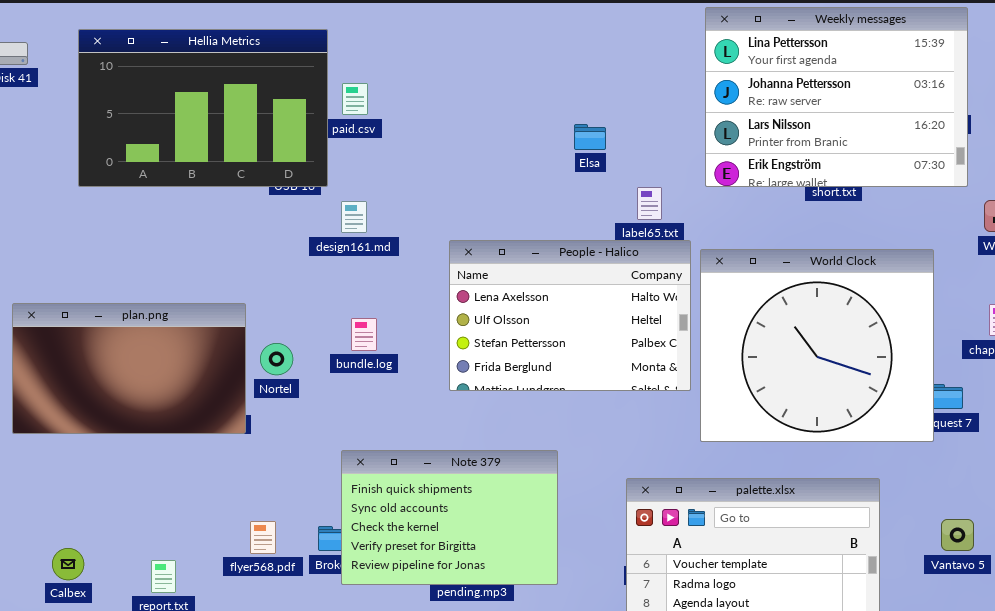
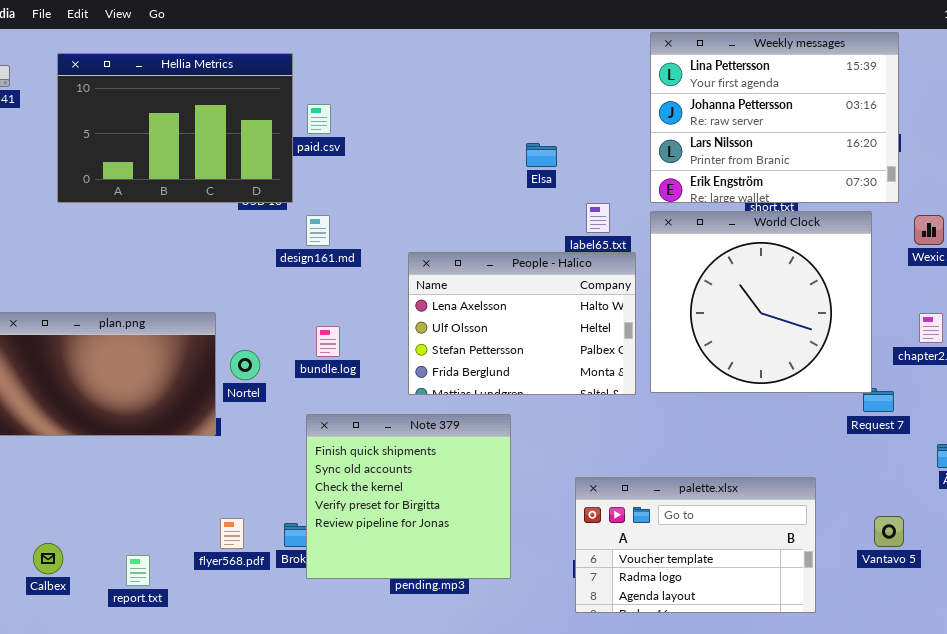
World Clock: [700,249,934,442] -> [650,211,872,393], moved
Note 379: [341,450,558,585] -> [306,414,511,579], resized

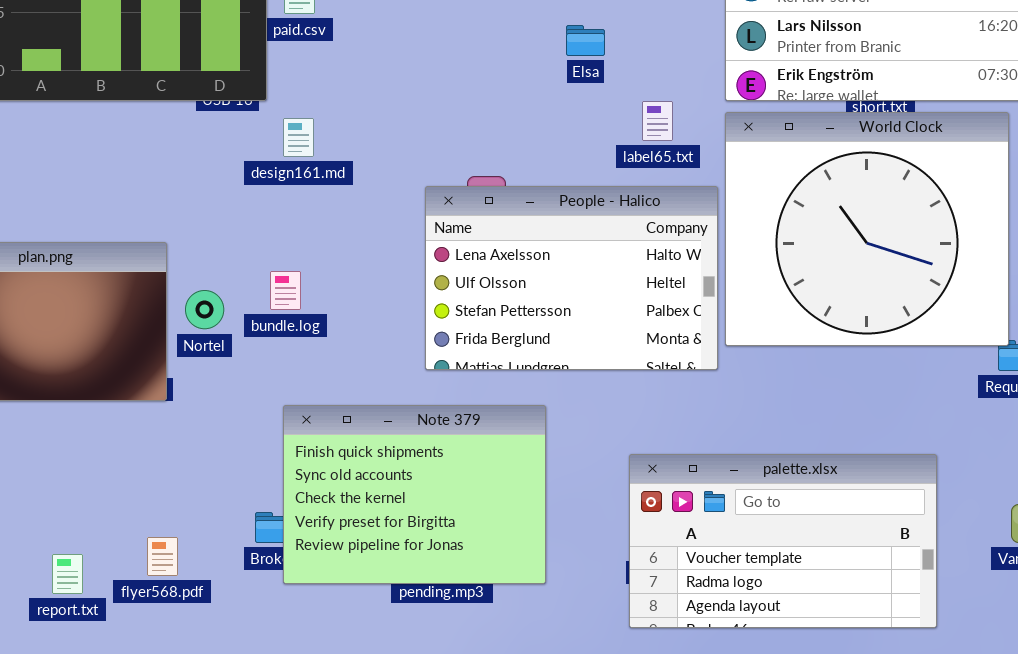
People - Halico: [408,252,636,395] -> [425,186,718,370], moved
bundle.log: [316,326,340,357] -> [270,271,301,310], moved
Note 379: [306,414,511,579] -> [283,405,546,584], resized
flyer568.pdf: [220,518,244,549] -> [147,537,178,576], moved

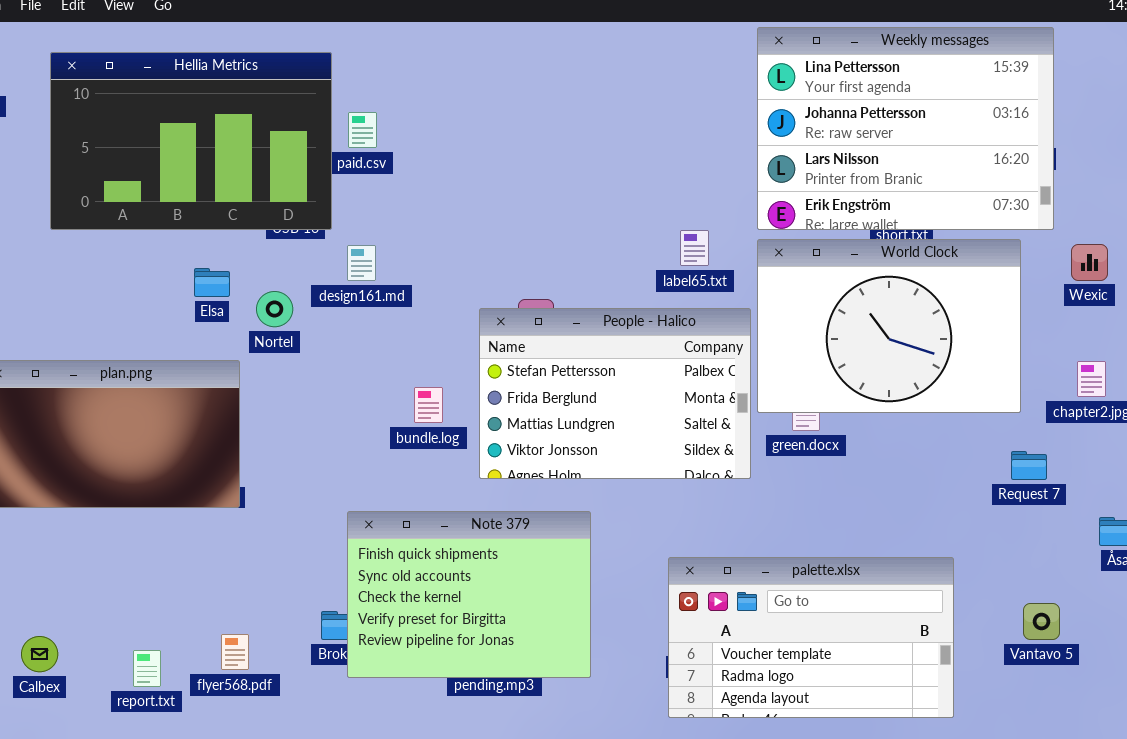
Elsa: [566,25,605,56] -> [194,268,230,297], moved
World Clock: [725,112,1009,346] -> [757,239,1021,413], resized
People - Halico: [425,186,718,370] -> [479,308,751,479], scrolled down 2 rows
bundle.log: [270,271,301,310] -> [414,387,443,423], moved
Nortel: [185,290,224,329] -> [256,291,293,327], moved

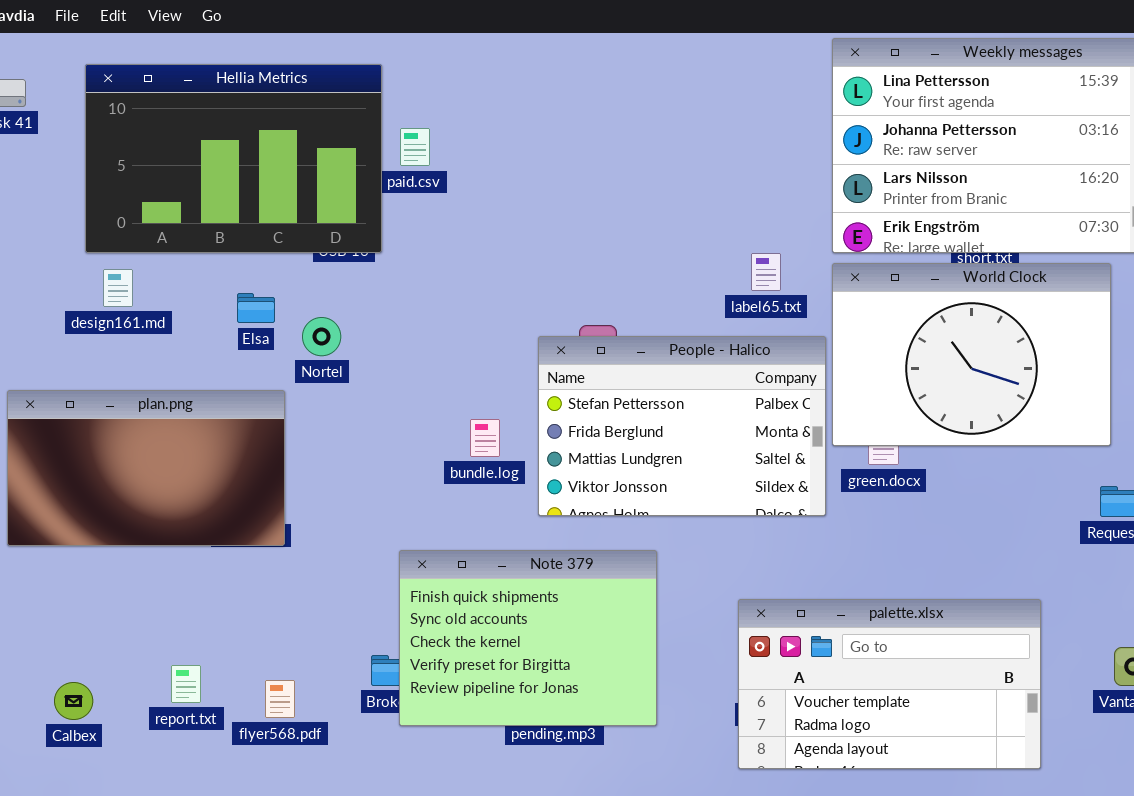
design161.md: [347,245,376,281] -> [103,269,133,307], moved
report.txt: [133,650,161,687] -> [171,665,201,703], moved

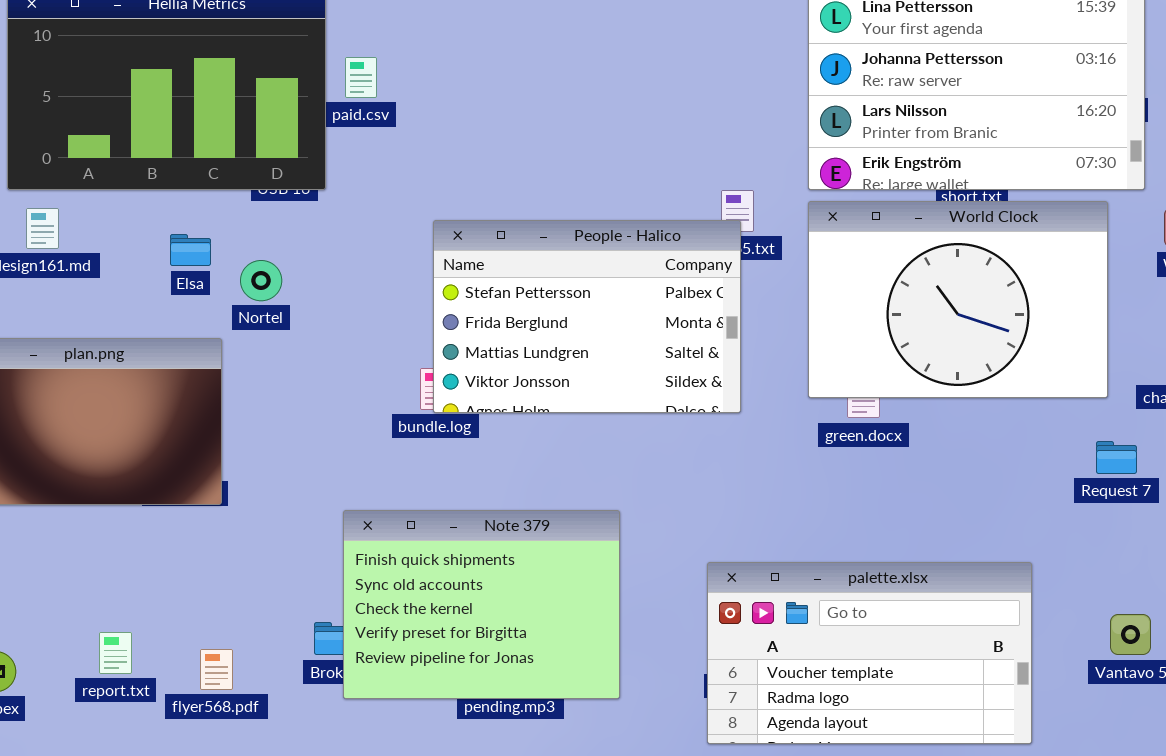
People - Halico: [538,336,826,516] -> [433,220,741,413], moved

